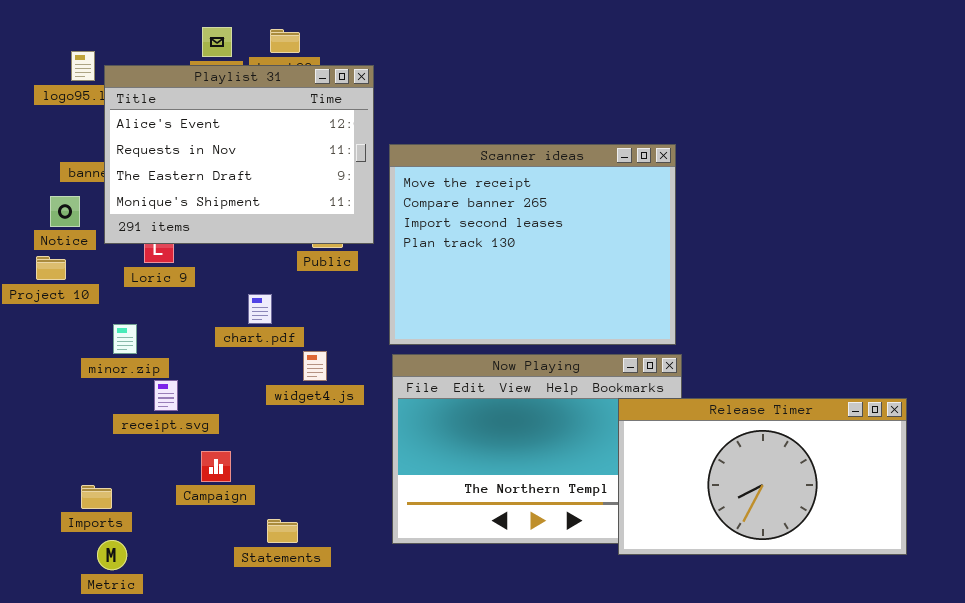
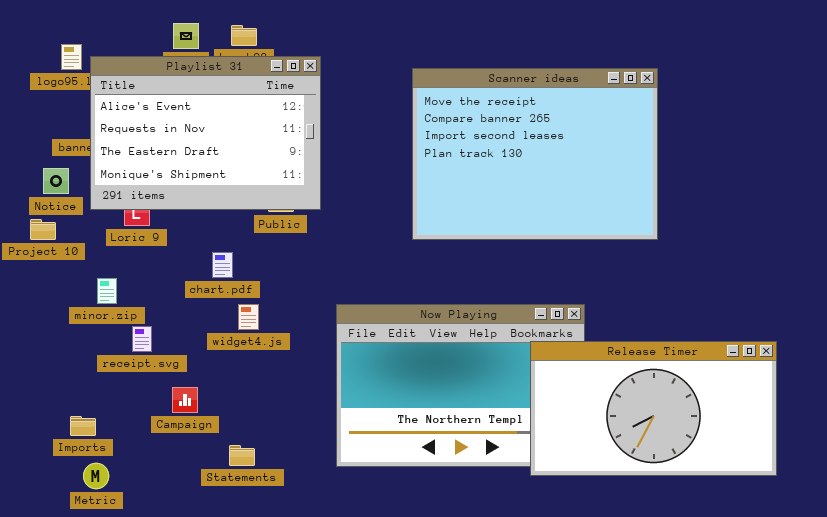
Scanner ideas: [389,144,676,345] -> [412,68,658,240], moved
widget4.js: [303,351,327,381] -> [238,304,259,330], moved

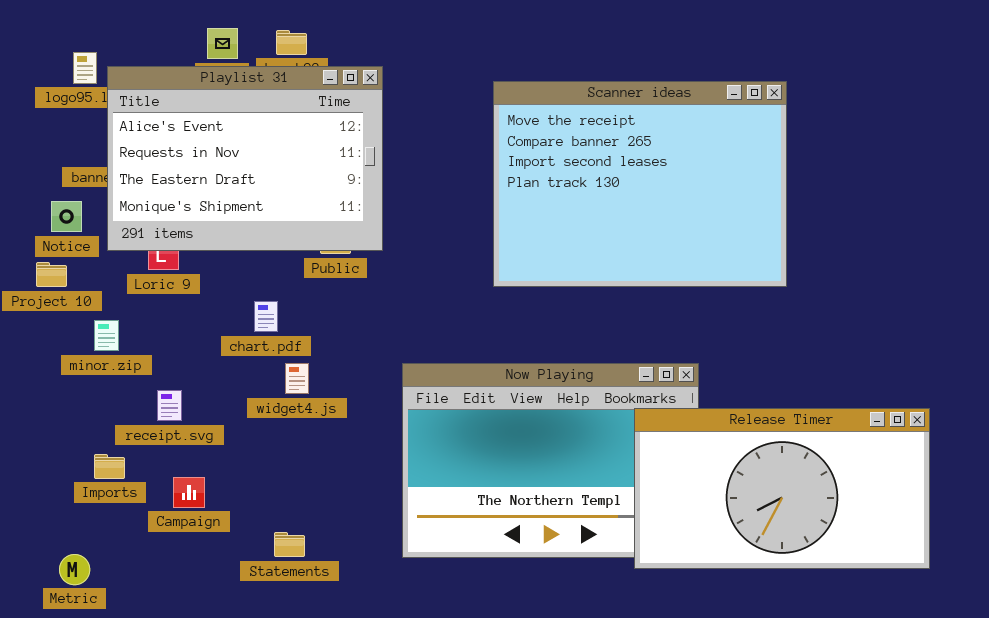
minor.zip: [97,278,117,304] -> [94,320,119,351], moved
Campaign: [172,387,198,413] -> [173,477,205,508], moved
Imports: [70,416,96,436] -> [94,454,125,479], moved
Metric: [83,463,109,489] -> [59,554,90,585], moved

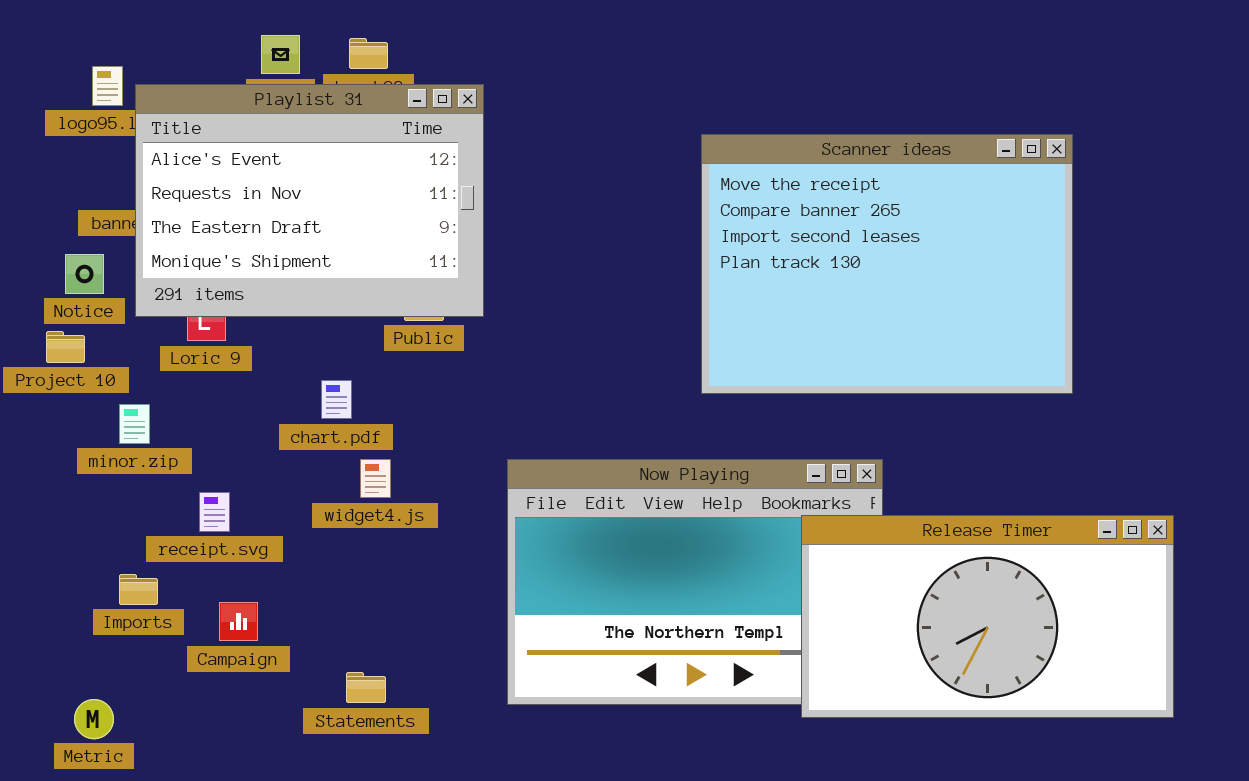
Scanner ideas: [493,81,787,287] -> [701,134,1073,394], moved

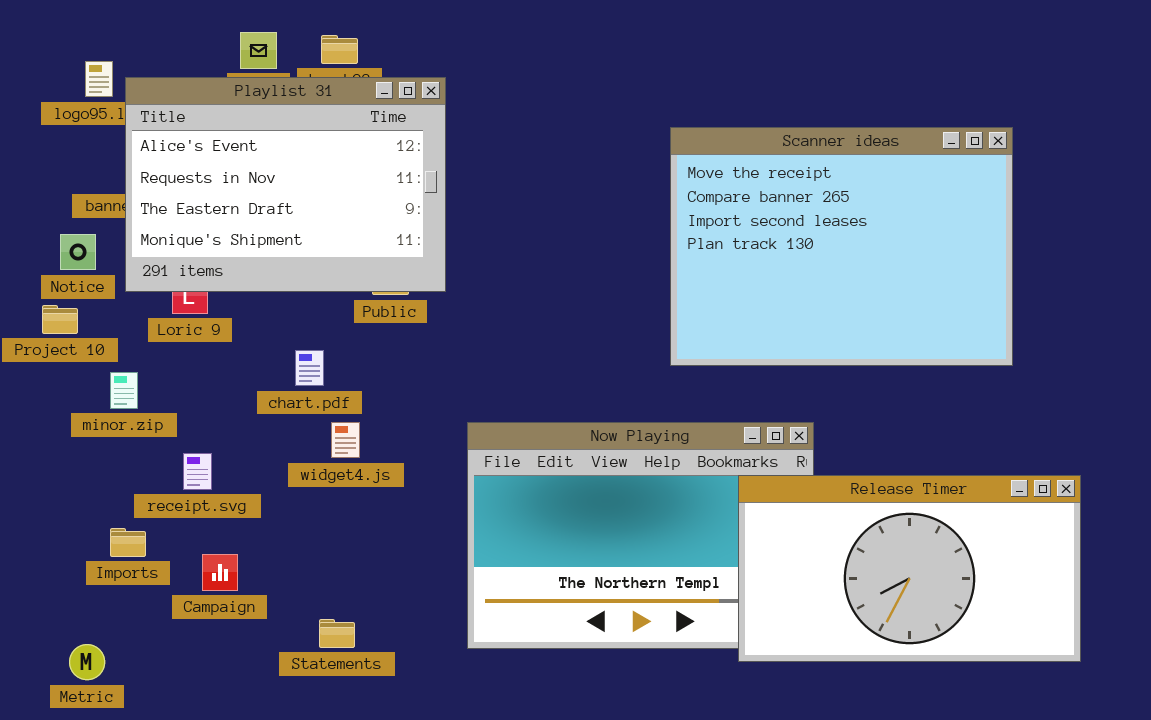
Scanner ideas: [701,134,1073,394] -> [670,127,1013,366], moved

